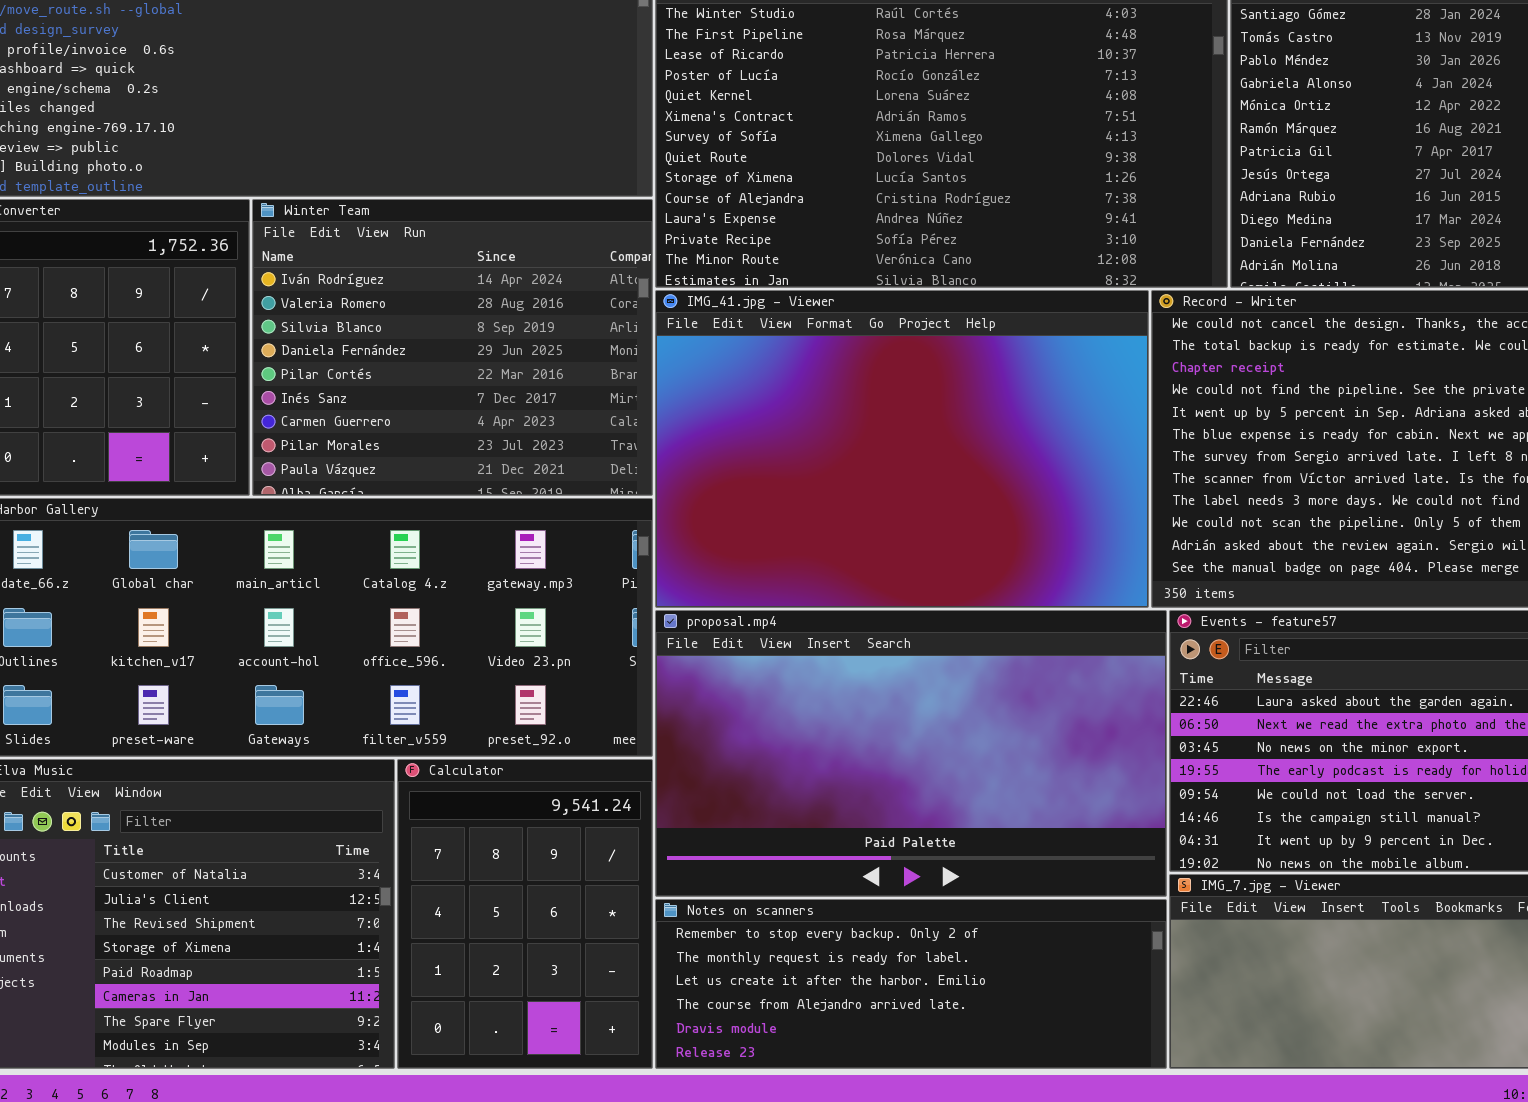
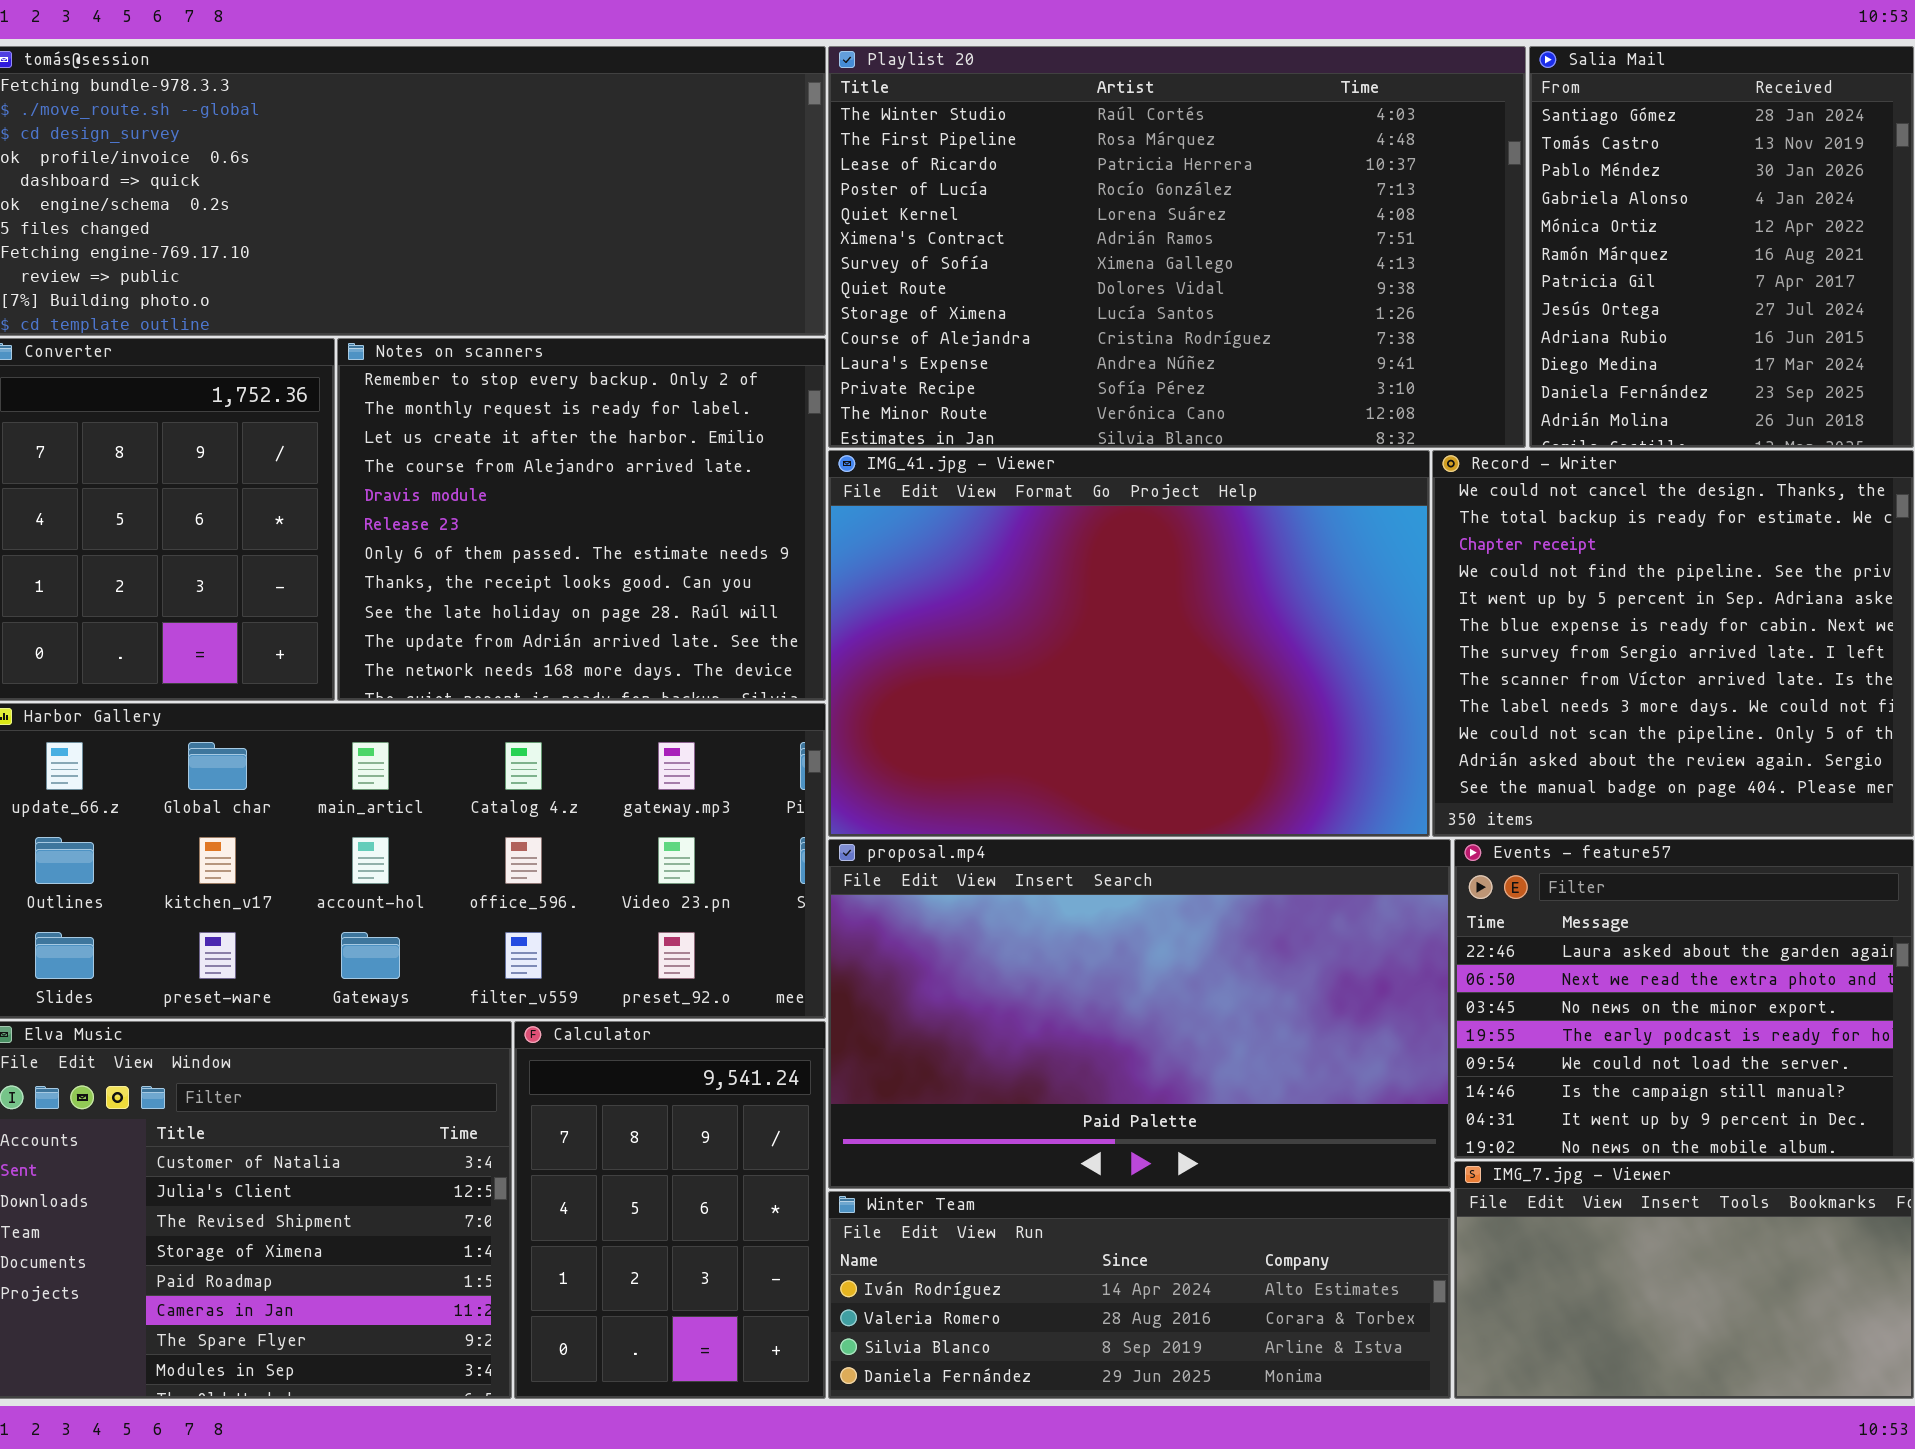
Winter Team: [252,199,653,496] -> [828,1191,1451,1399], moved, resized
Notes on scanners: [655,899,1167,1069] -> [337,338,826,701], moved, resized

